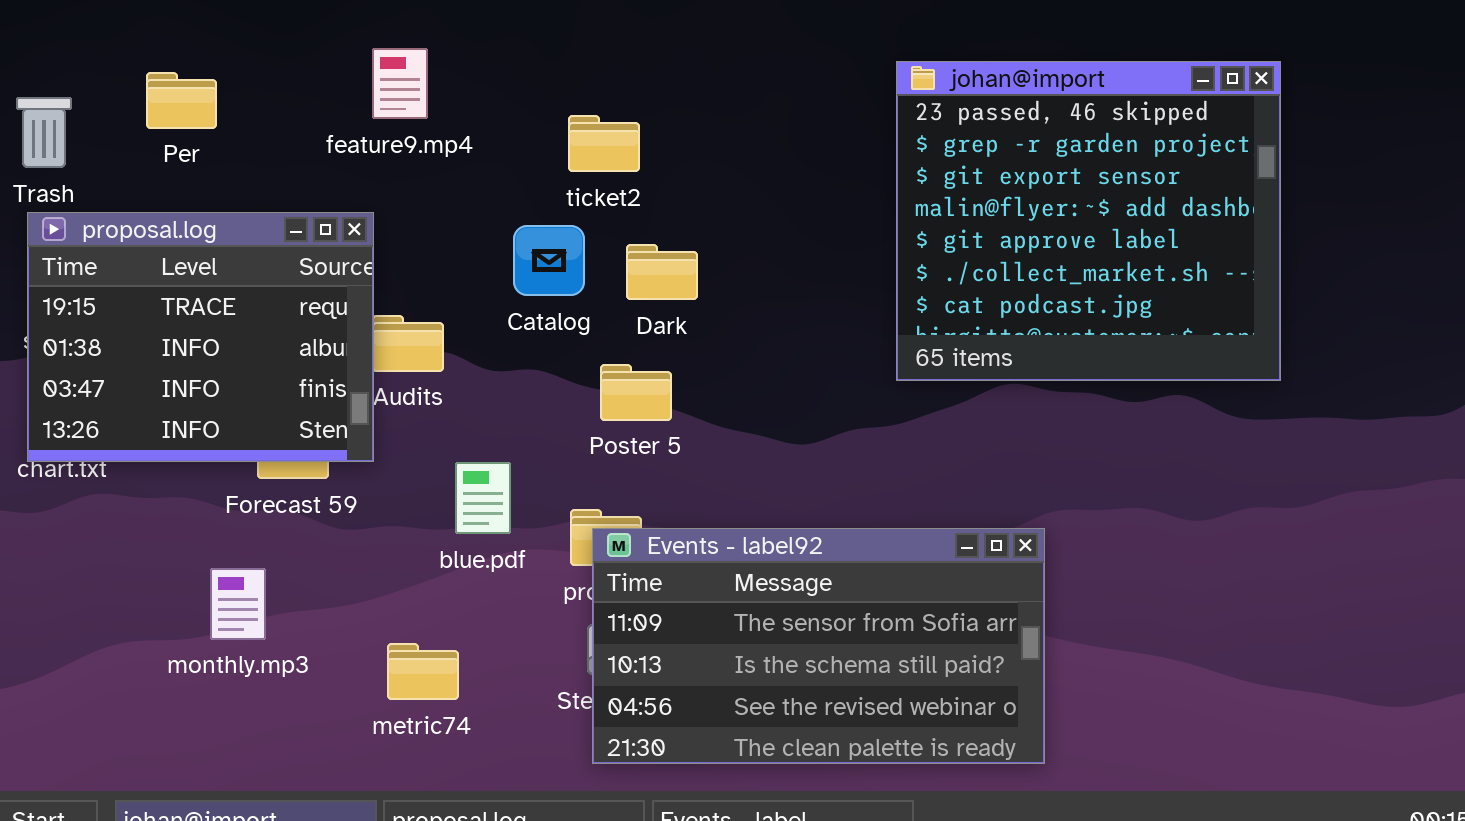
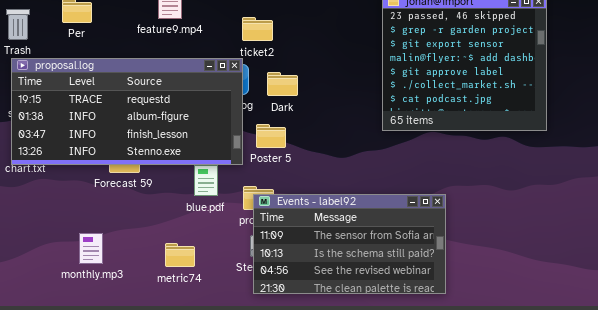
proposal.log: [27,212,374,462] -> [11,58,243,165], resized
monthly.mp3: [210,568,266,640] -> [79,233,103,264], moved

